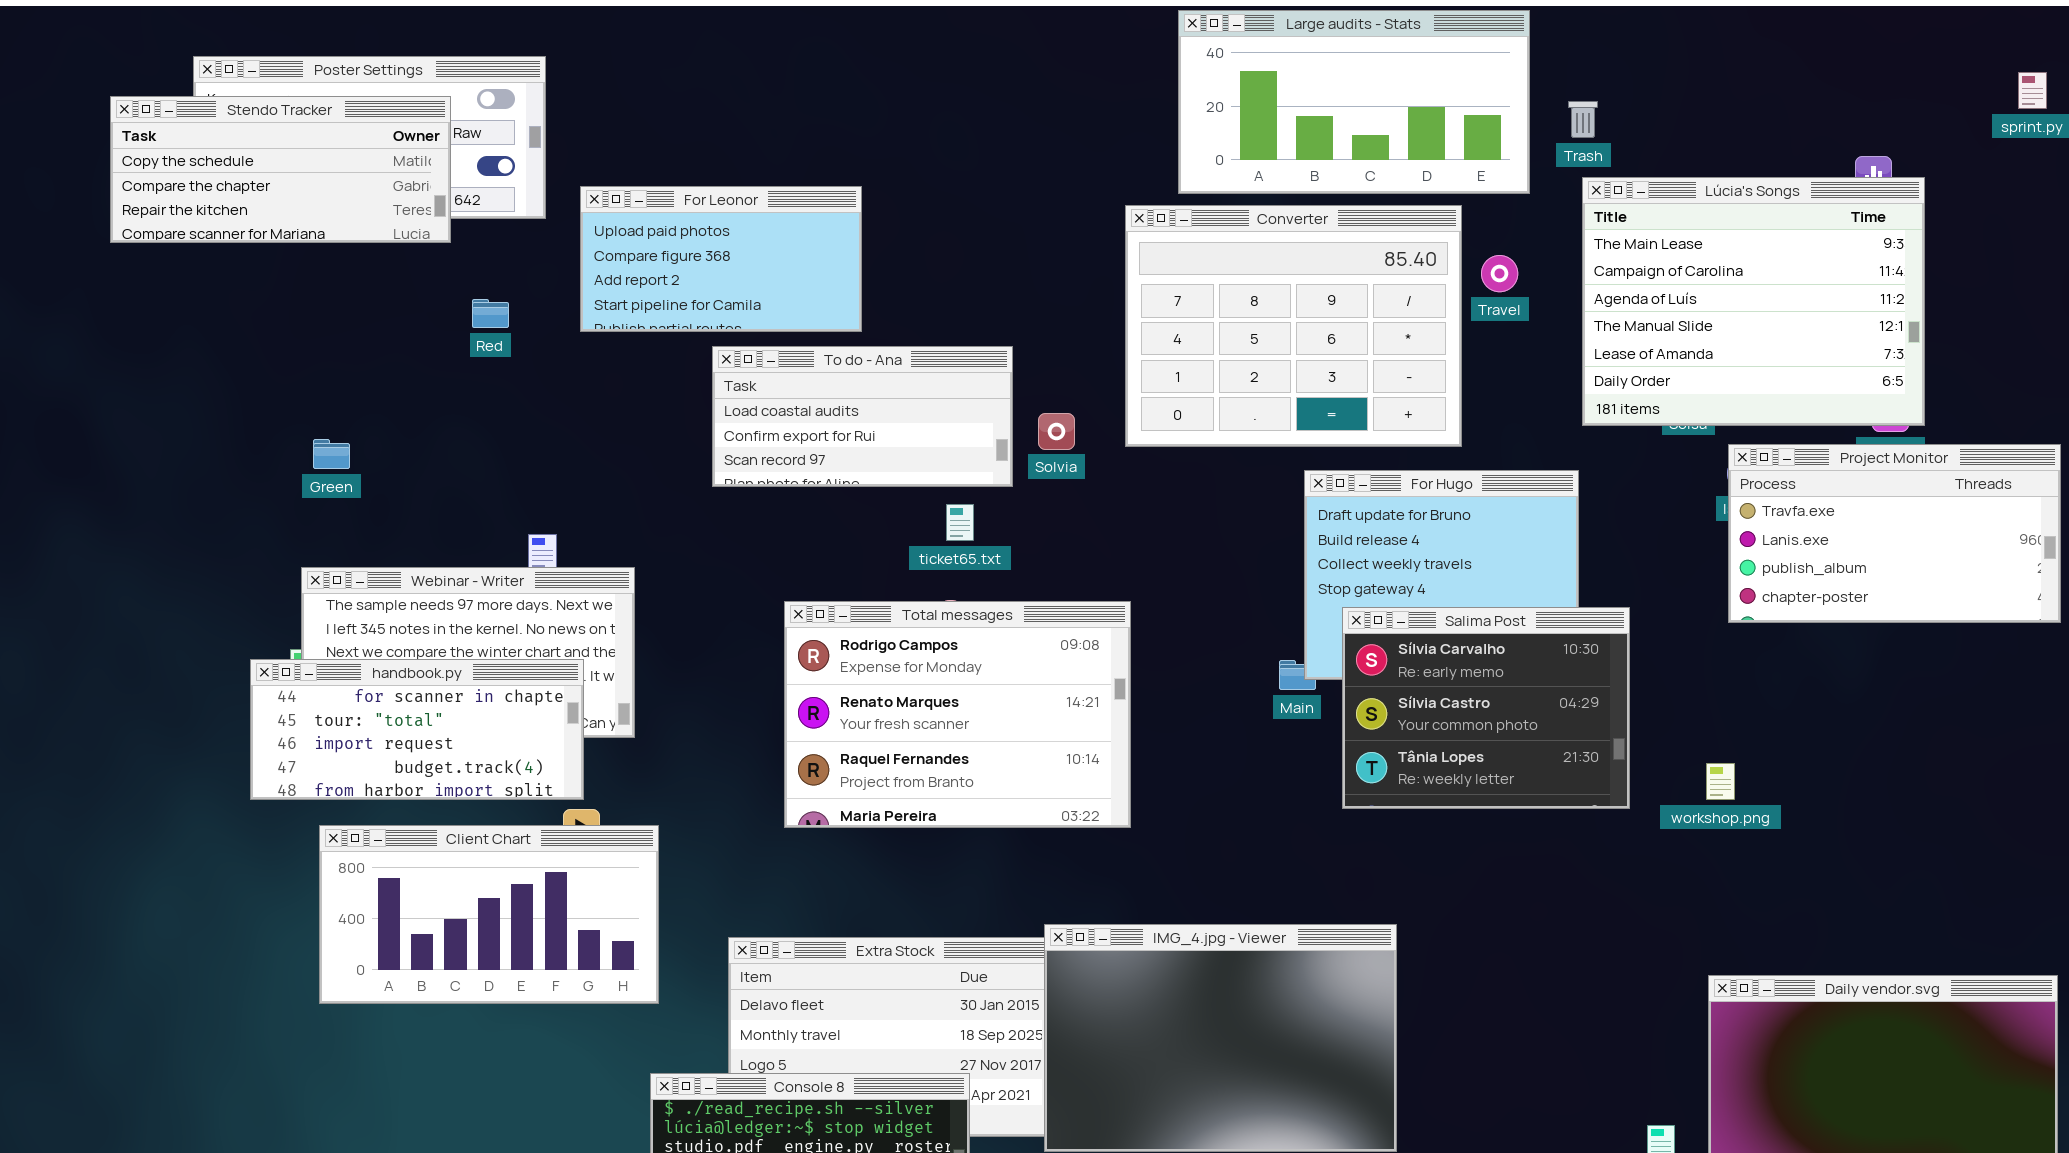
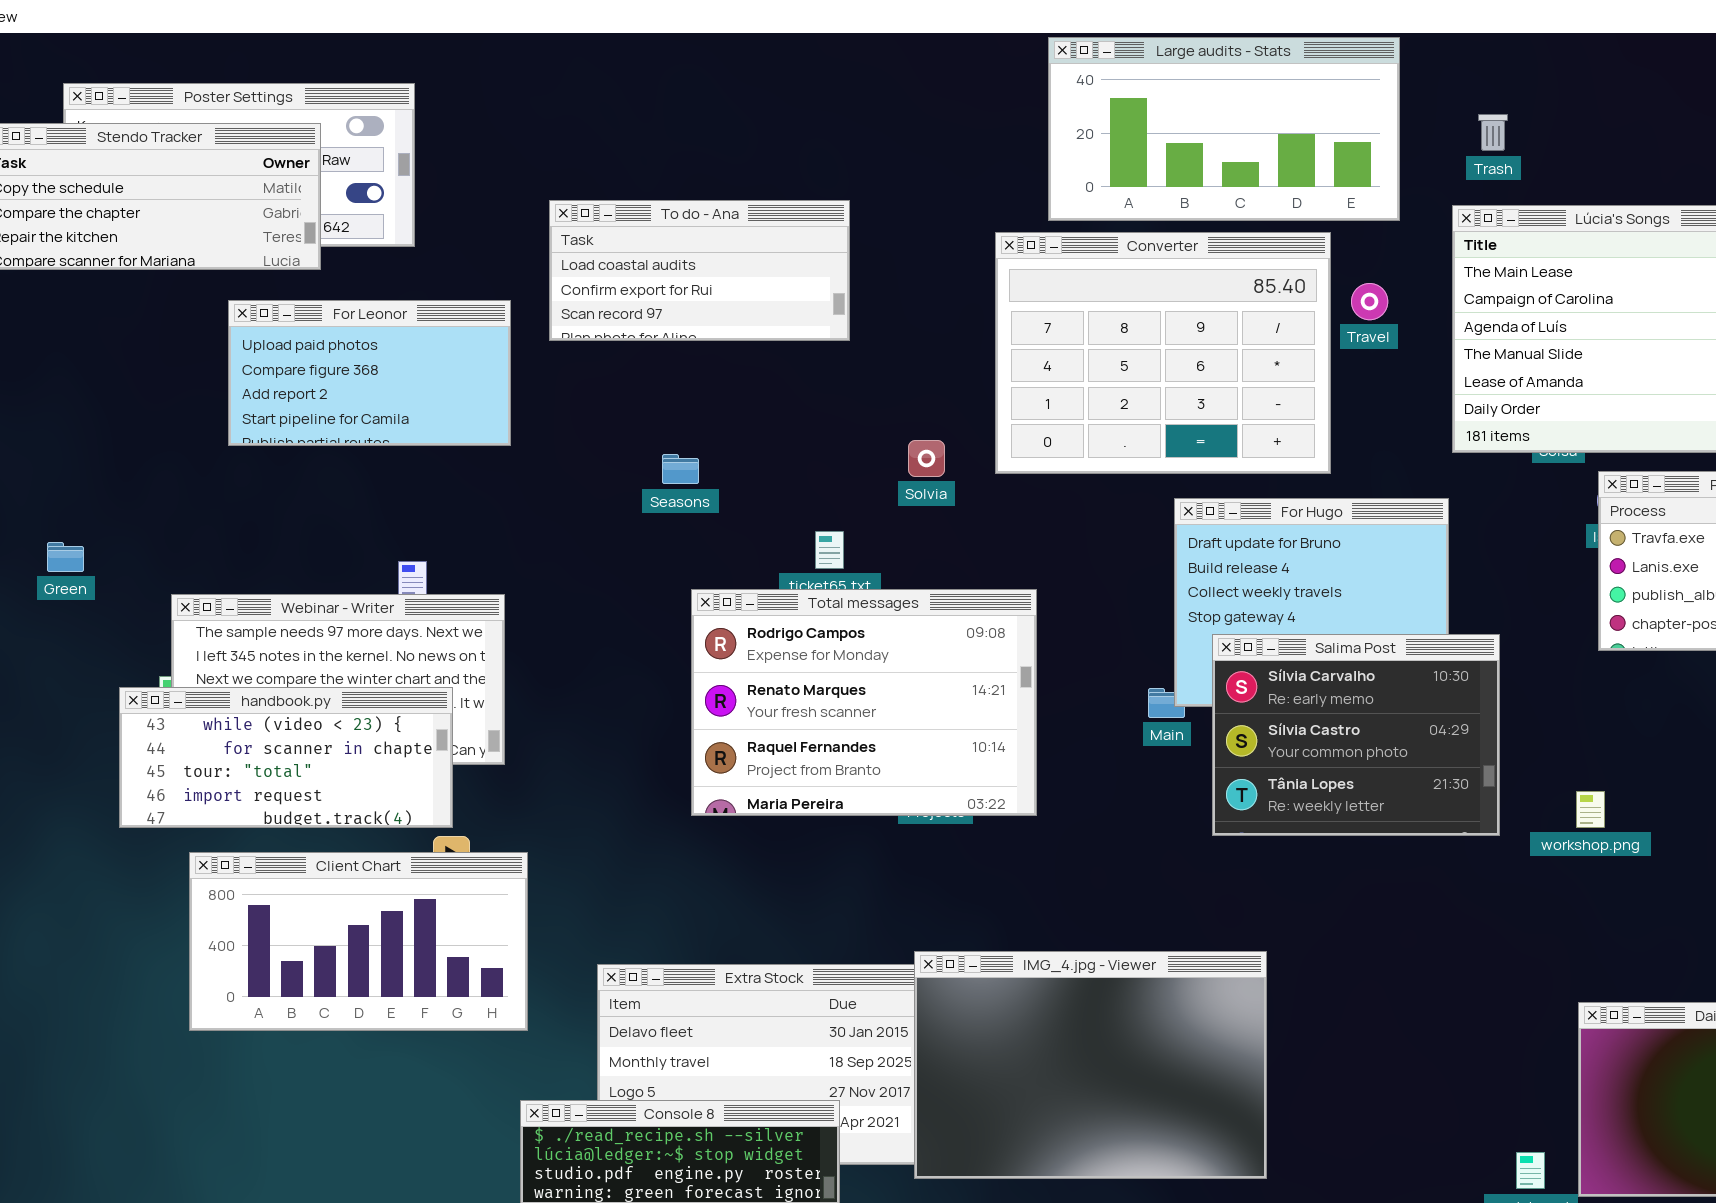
Trash: [1568,101,1598,138] -> [1478,114,1508,151], moved
For Leonor: [580,186,862,332] -> [228,300,511,446], moved
To do - Ana: [712,346,1013,487] -> [549,200,850,341], moved
Green: [313,439,350,469] -> [47,542,84,572], moved
Total messages: [784,601,1131,828] -> [691,589,1037,816], moved
handbook.py: [250,659,584,800] -> [119,687,453,828], scrolled up 1 row

